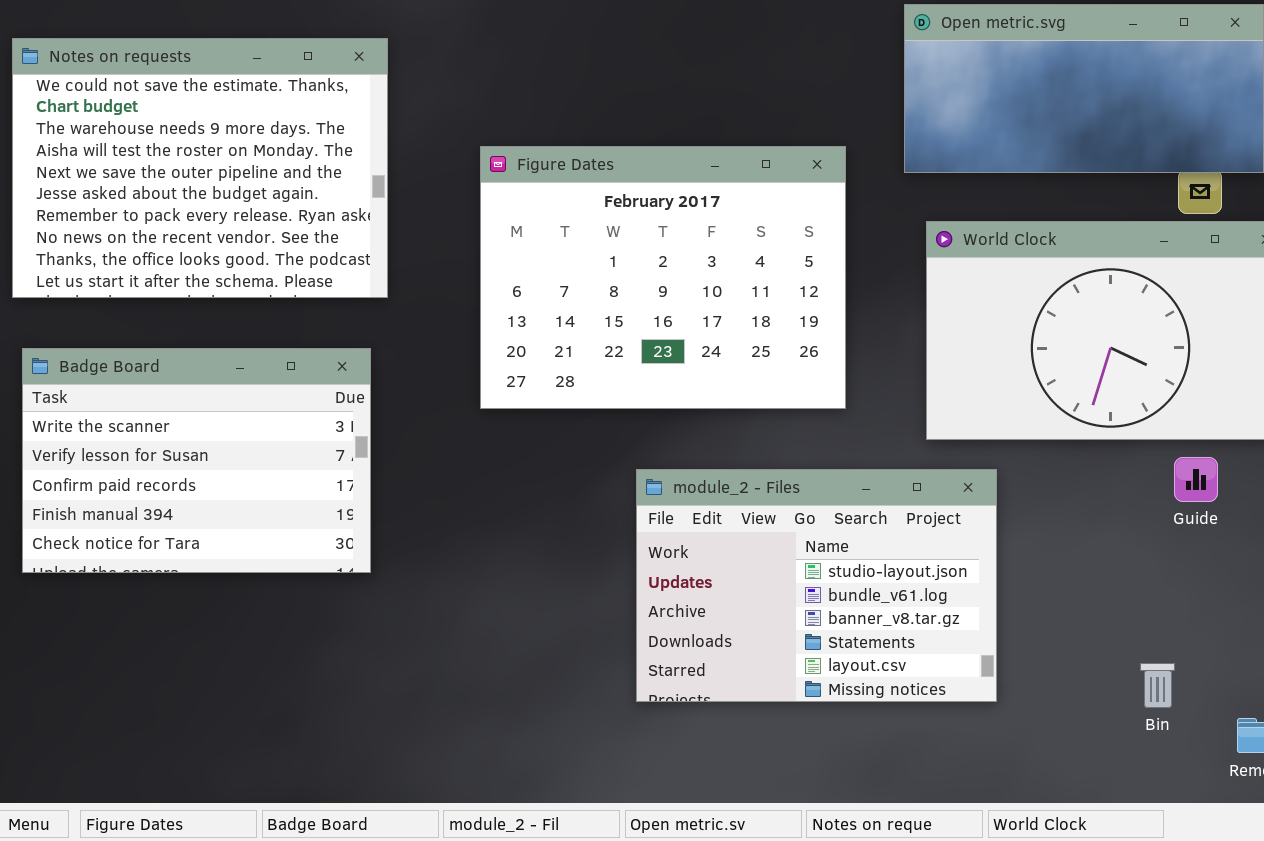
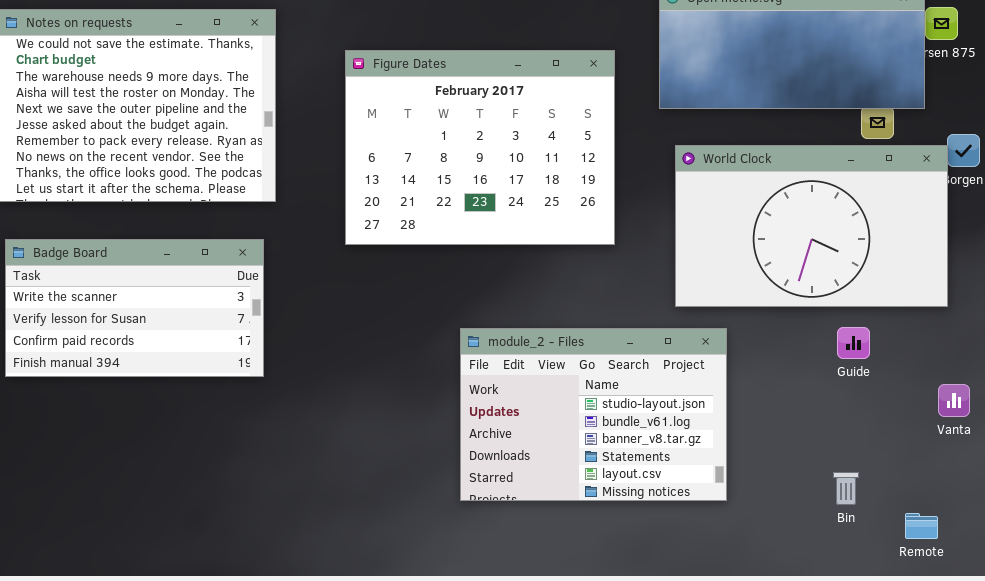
Figure Dates: [480,146,846,409] -> [345,50,615,245], moved
Badge Board: [22,348,371,573] -> [5,239,264,377], resized
Guide: [1174,457,1218,502] -> [837,327,870,359], moved

